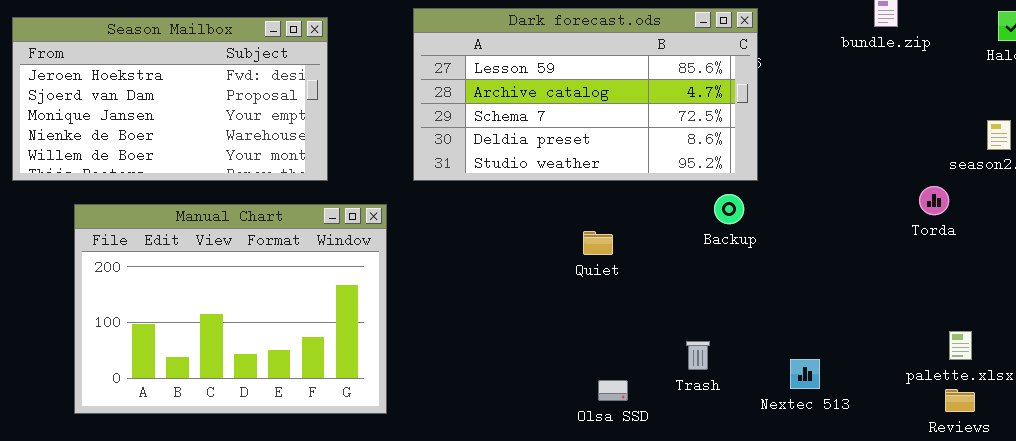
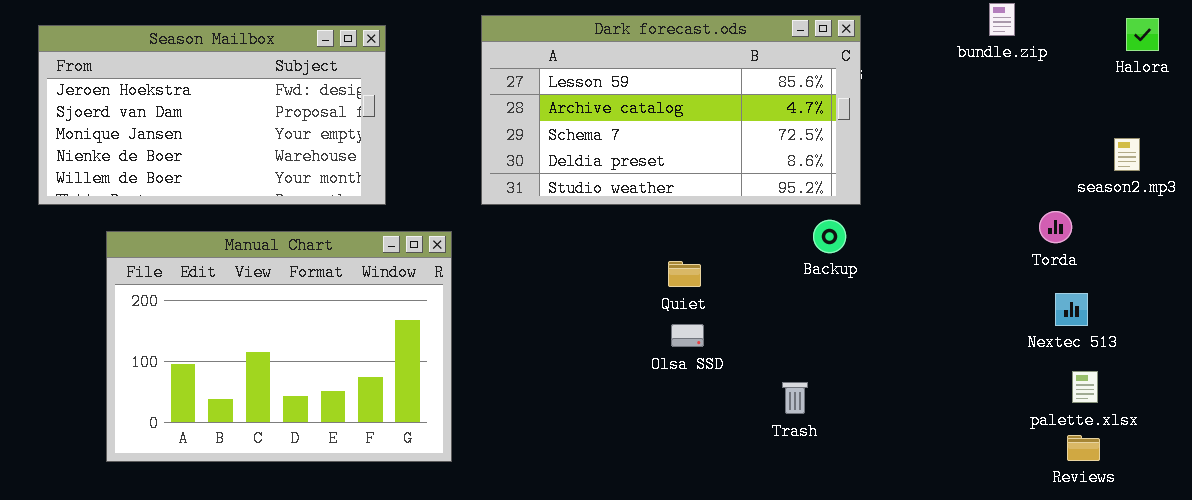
Nextec 513: [790,359,820,389] -> [1055,293,1088,326], moved
Olsa SSD: [598,380,628,401] -> [671,324,704,347], moved

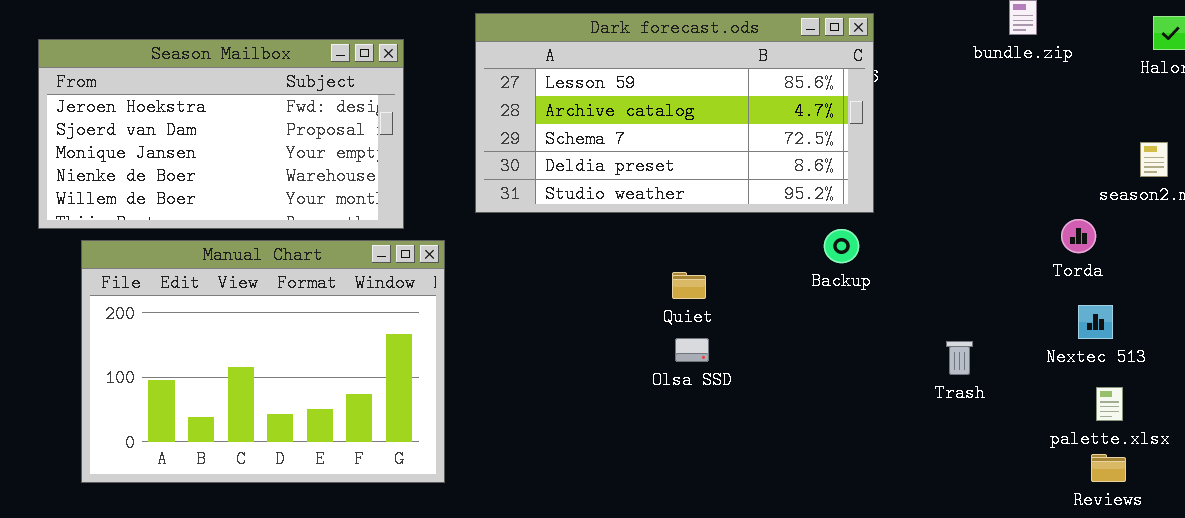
Season Mailbox: [38,25,386,205] -> [38,39,404,229], moved
Trash: [782,382,808,414] -> [946,341,973,375], moved

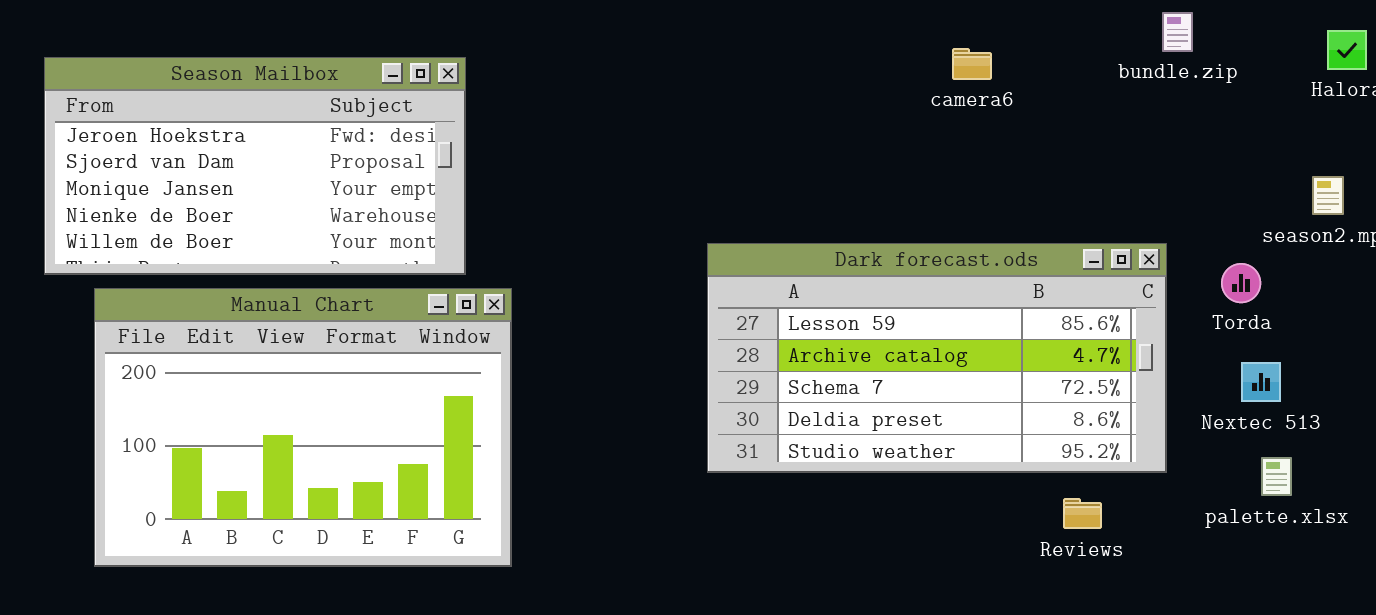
Dark forecast.ods: [475,13,874,213] -> [707,243,1167,473], moved
Reviews: [1091,454,1126,482] -> [1063,498,1102,529], moved

